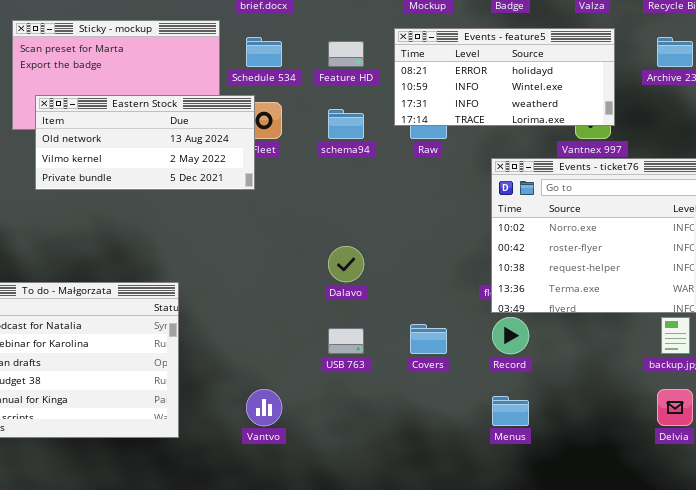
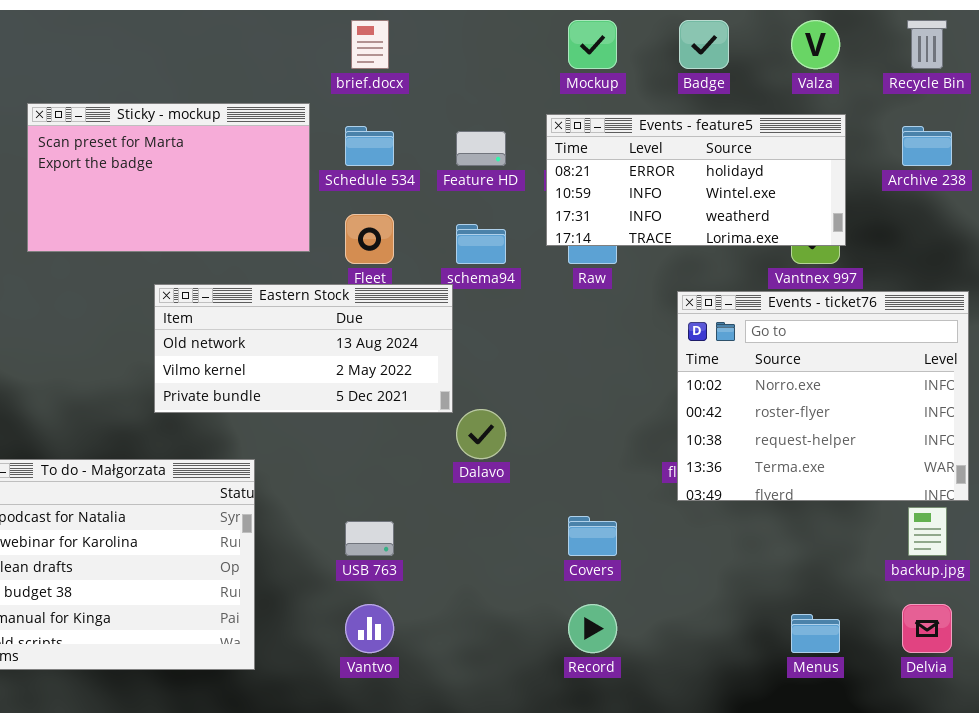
Eastern Stock: [35,95,255,190] -> [154,284,453,413], moved
Record: [492,317,529,354] -> [568,604,617,653], moved
USB 763: [328,328,364,354] -> [345,521,394,556], moved
Menus: [492,396,529,426] -> [791,614,840,653], moved

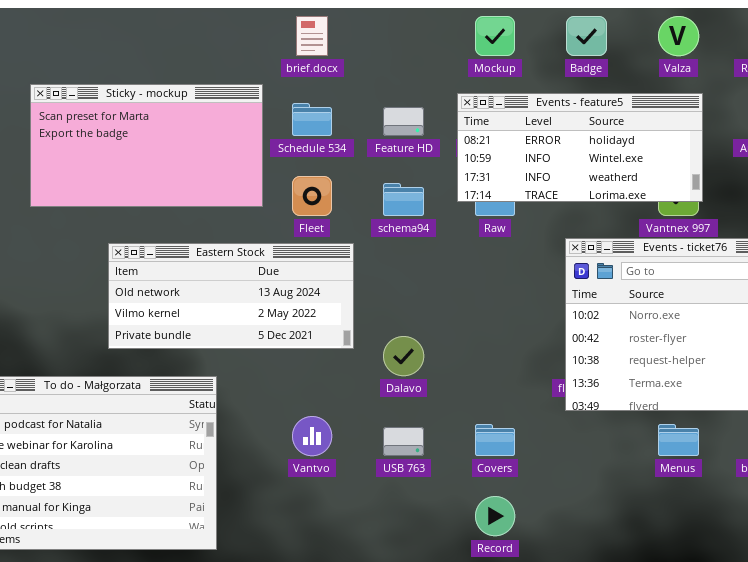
Eastern Stock: [154,284,453,413] -> [108,243,354,349], moved
USB 763: [345,521,394,556] -> [383,427,424,456], moved
Vantvo: [345,604,394,653] -> [292,416,332,456], moved
Menus: [791,614,840,653] -> [658,424,699,456], moved

